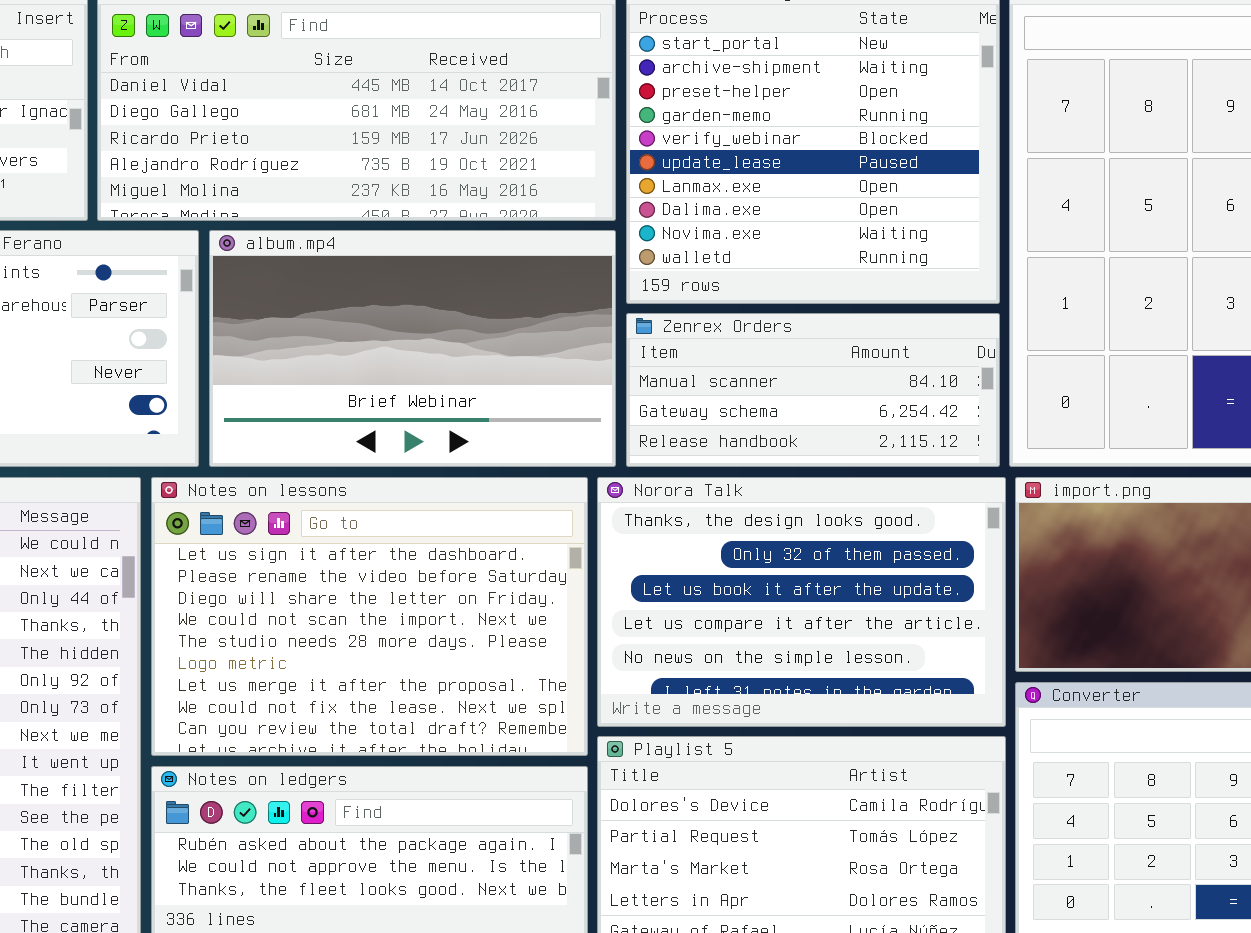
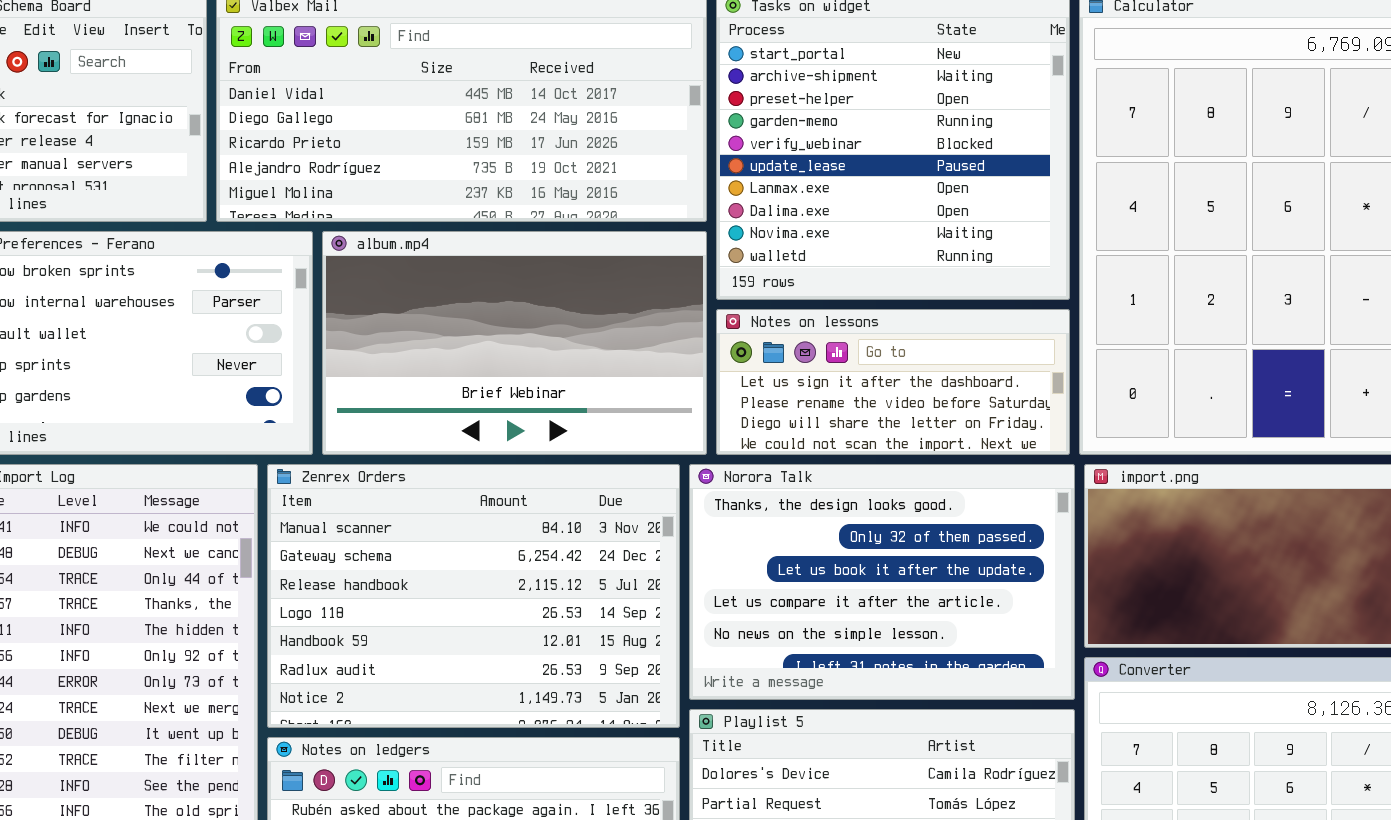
Zenrex Orders: [626,313,1000,467] -> [267,464,680,728], moved, resized
Notes on lessons: [151,477,588,756] -> [716,309,1070,455], moved, resized

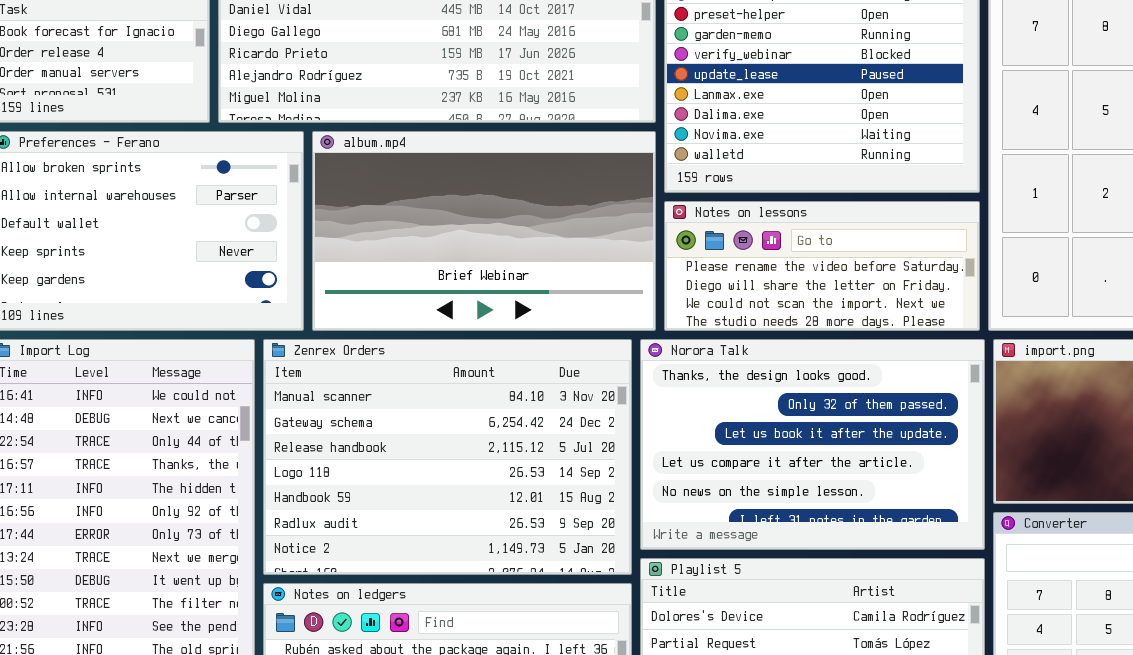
Notes on lessons: [716,309,1070,455] -> [664,201,980,331], scrolled down 1 row

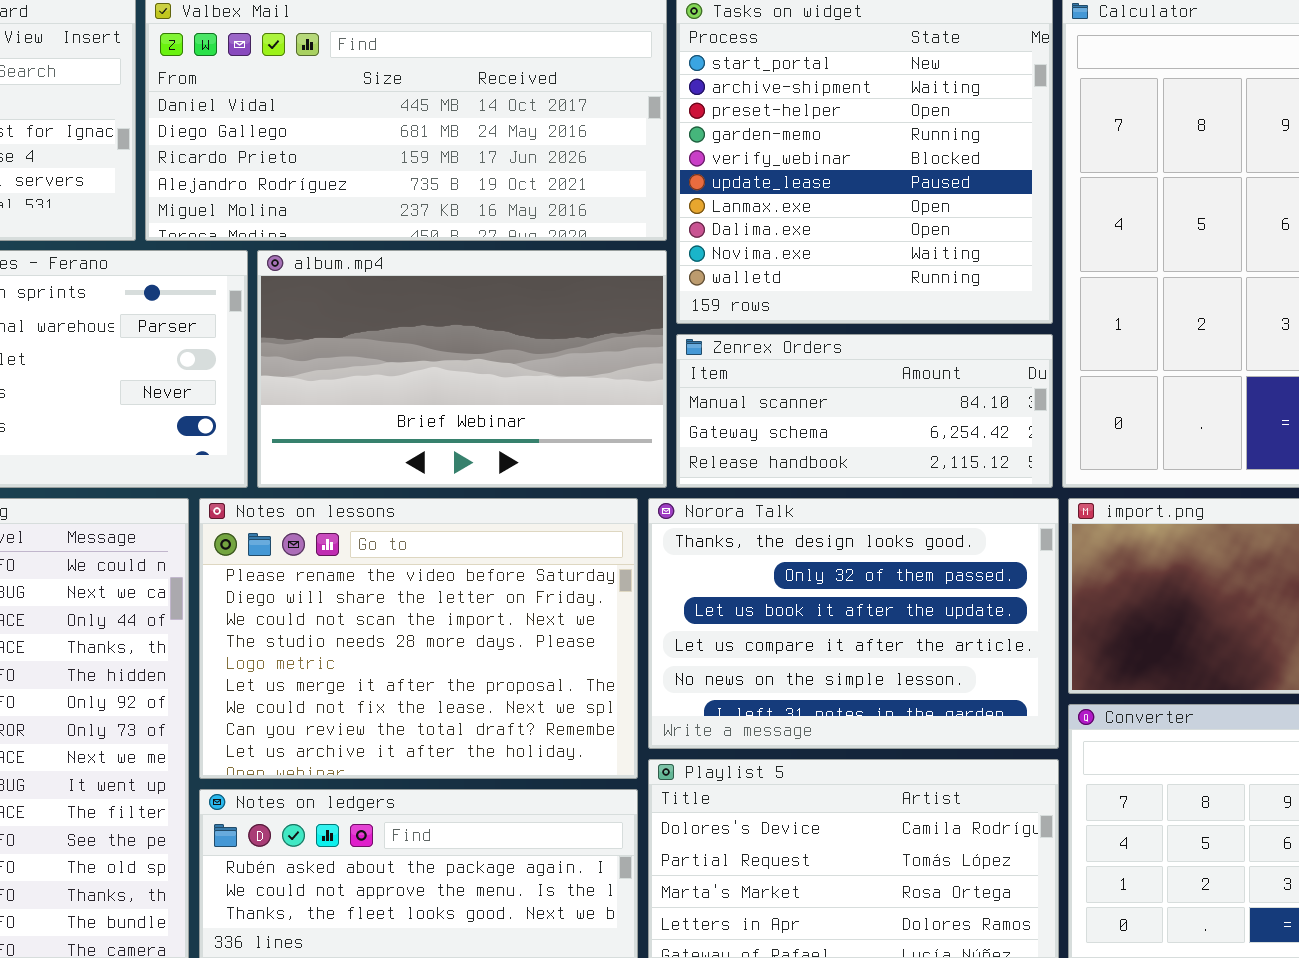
Notes on lessons: [664,201,980,331] -> [199,498,638,779], moved, resized
Zenrex Orders: [263,339,632,575] -> [676,334,1053,488], moved, resized

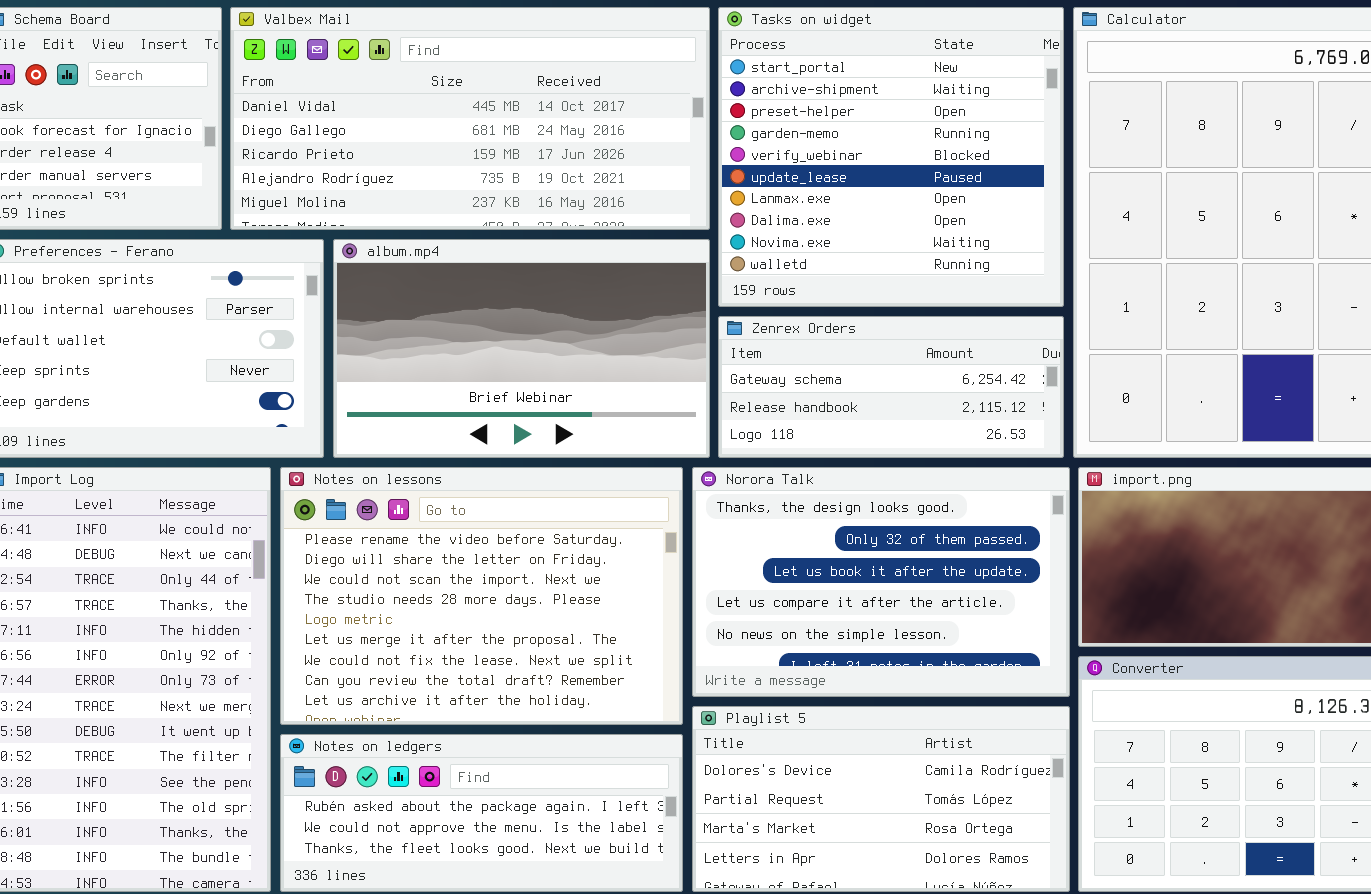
Zenrex Orders: [676,334,1053,488] -> [718,316,1064,458], scrolled down 1 row

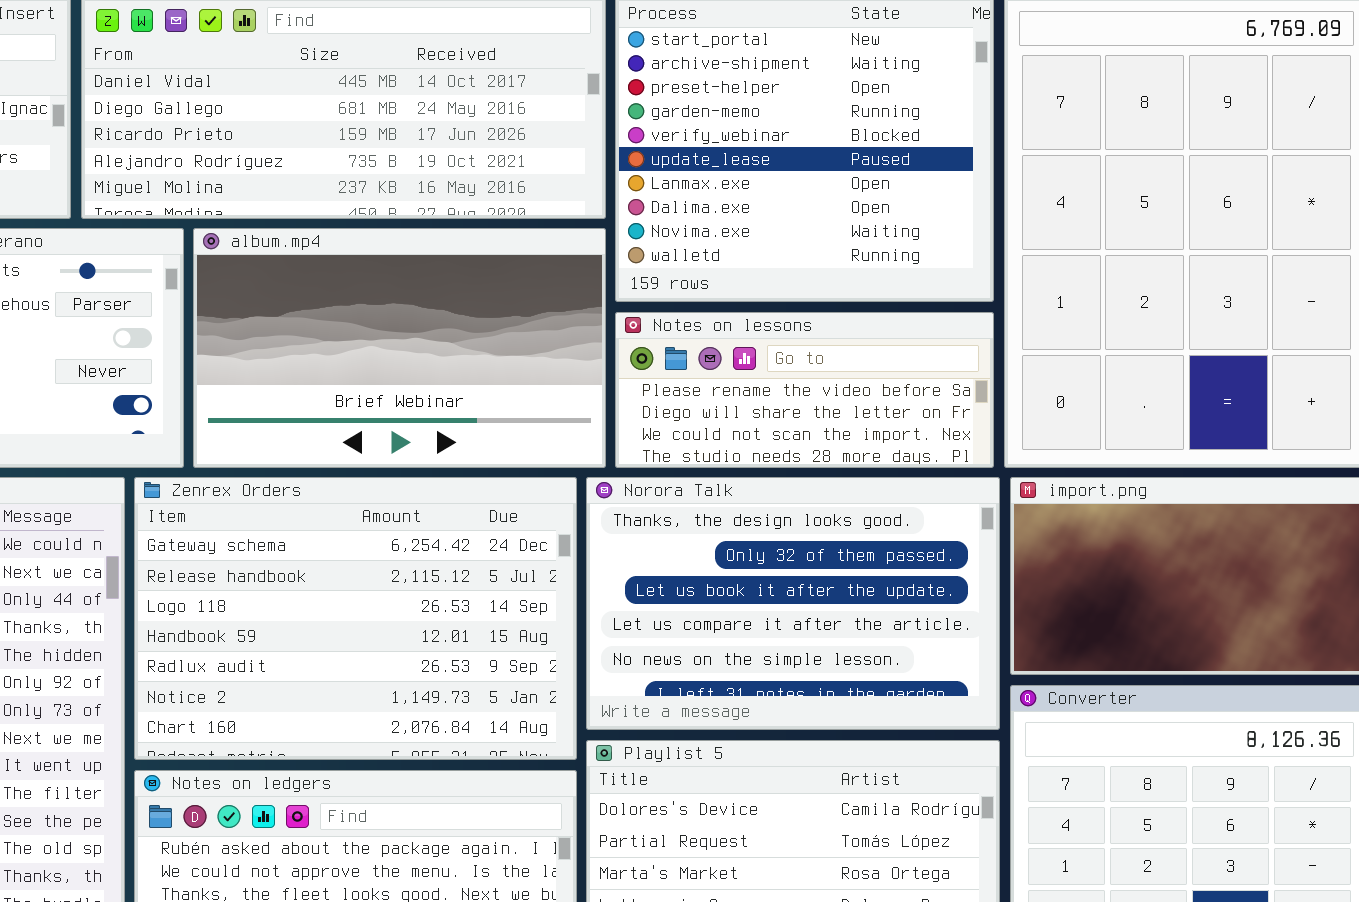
Zenrex Orders: [718,316,1064,458] -> [134,477,577,760], moved, resized
Notes on lessons: [280,467,683,725] -> [615,312,994,468], moved, resized

